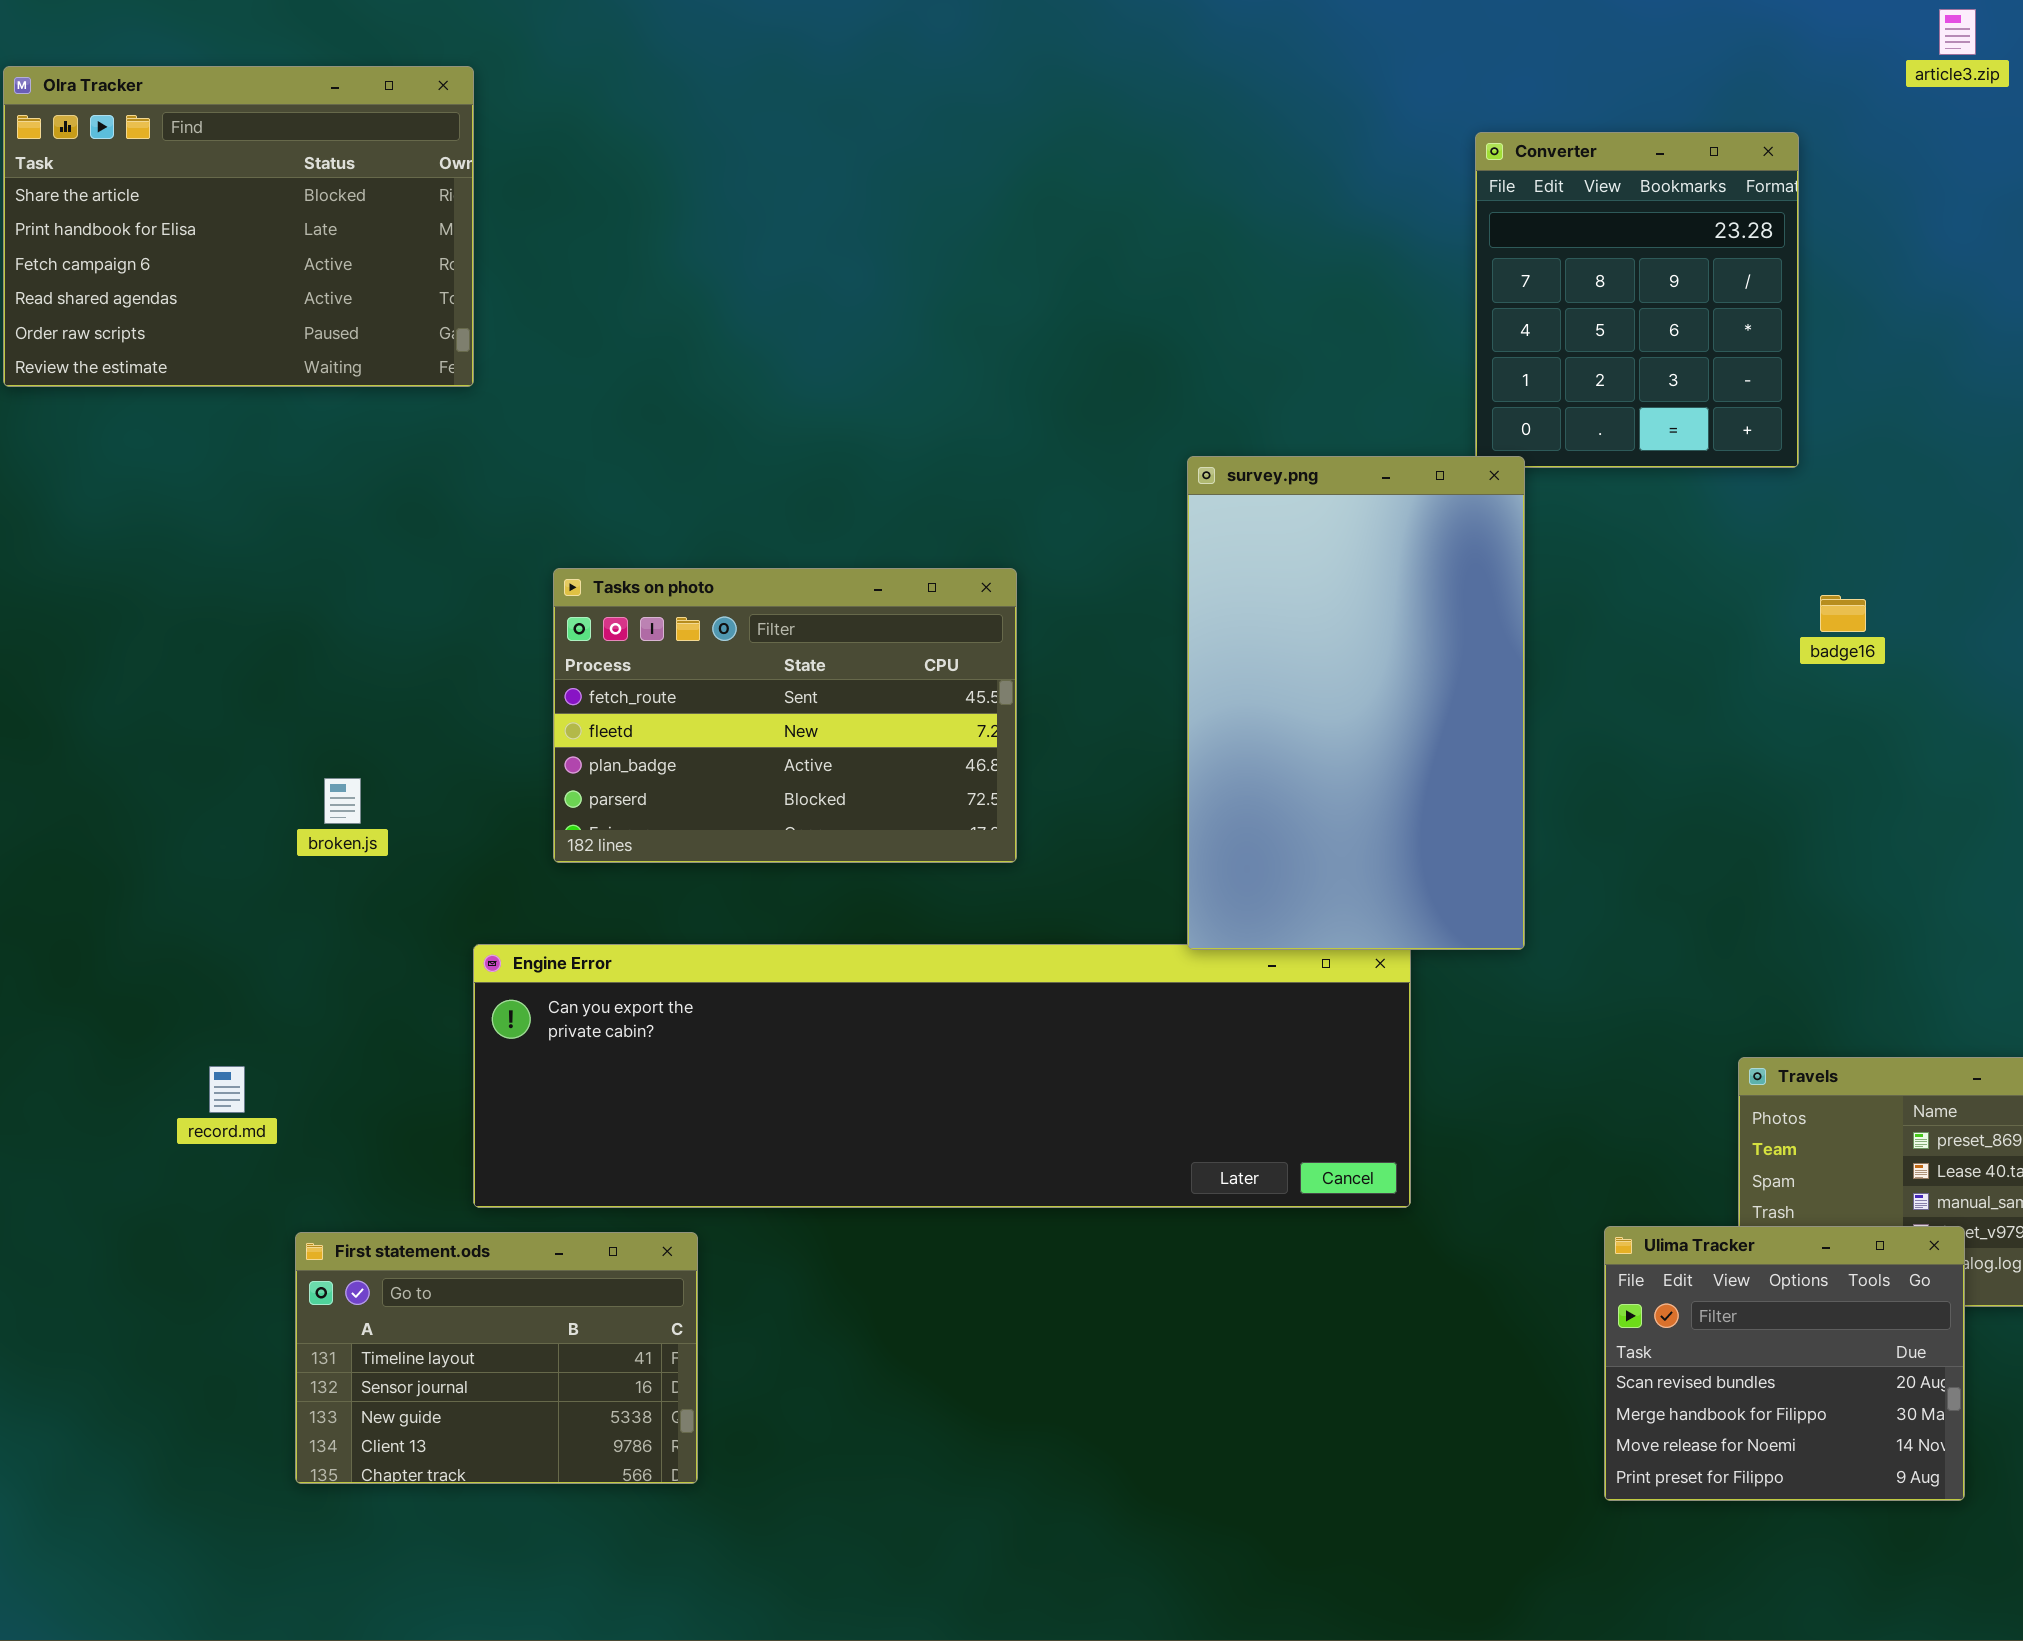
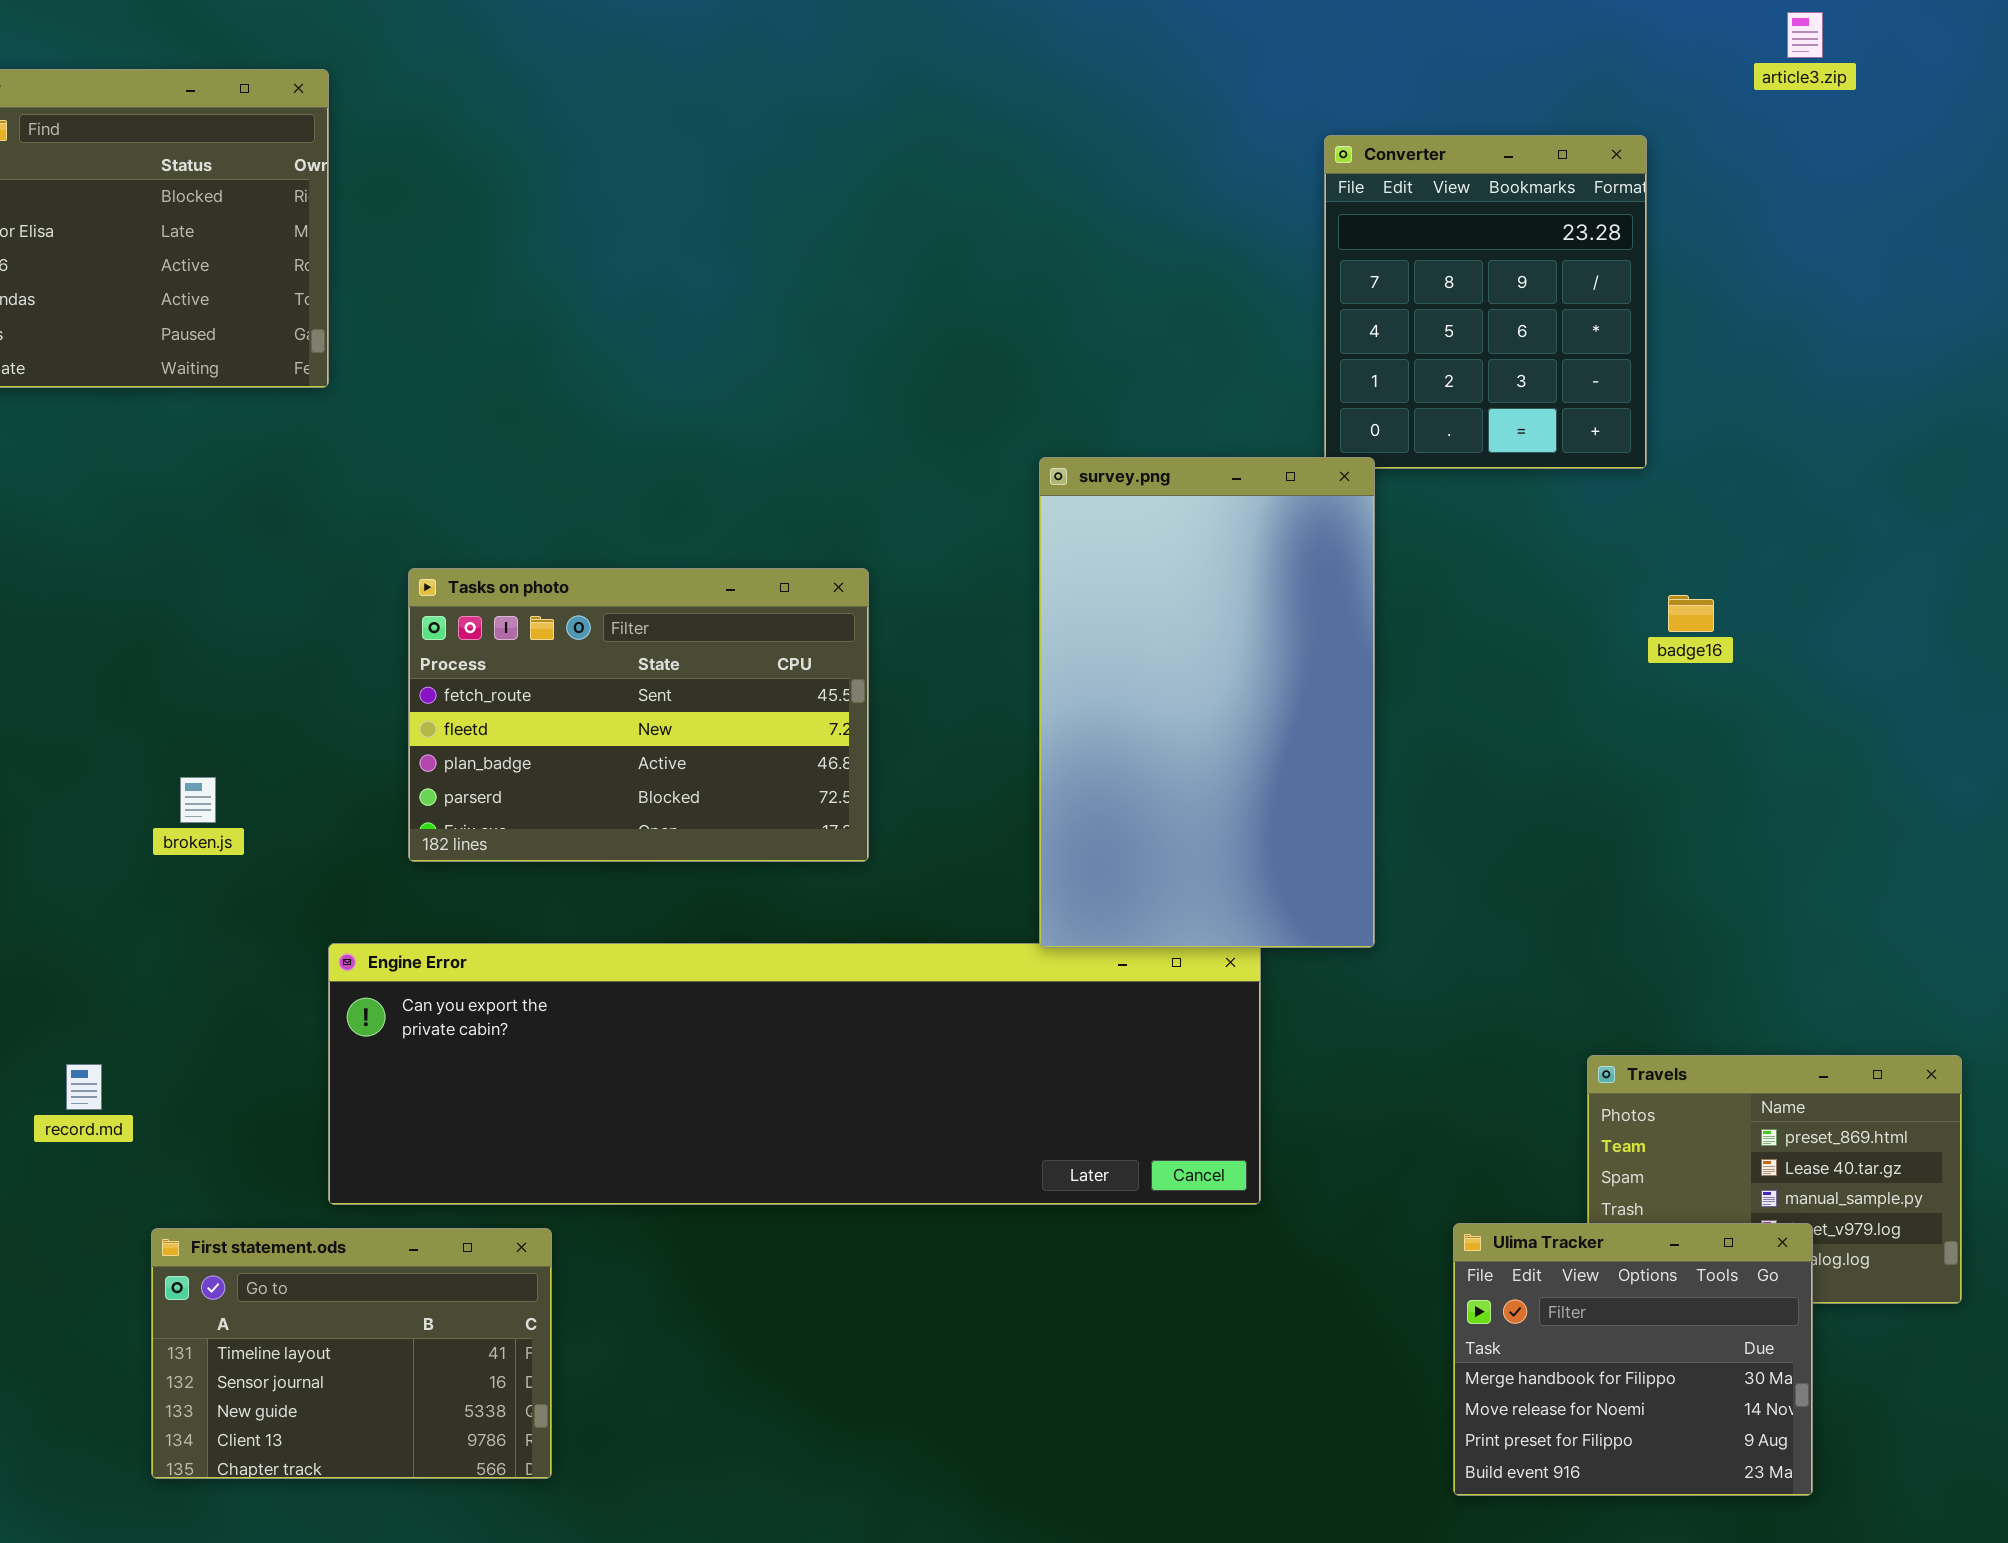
Ulima Tracker: [1604,1226,1965,1501] -> [1453,1223,1813,1496], scrolled down 1 row

